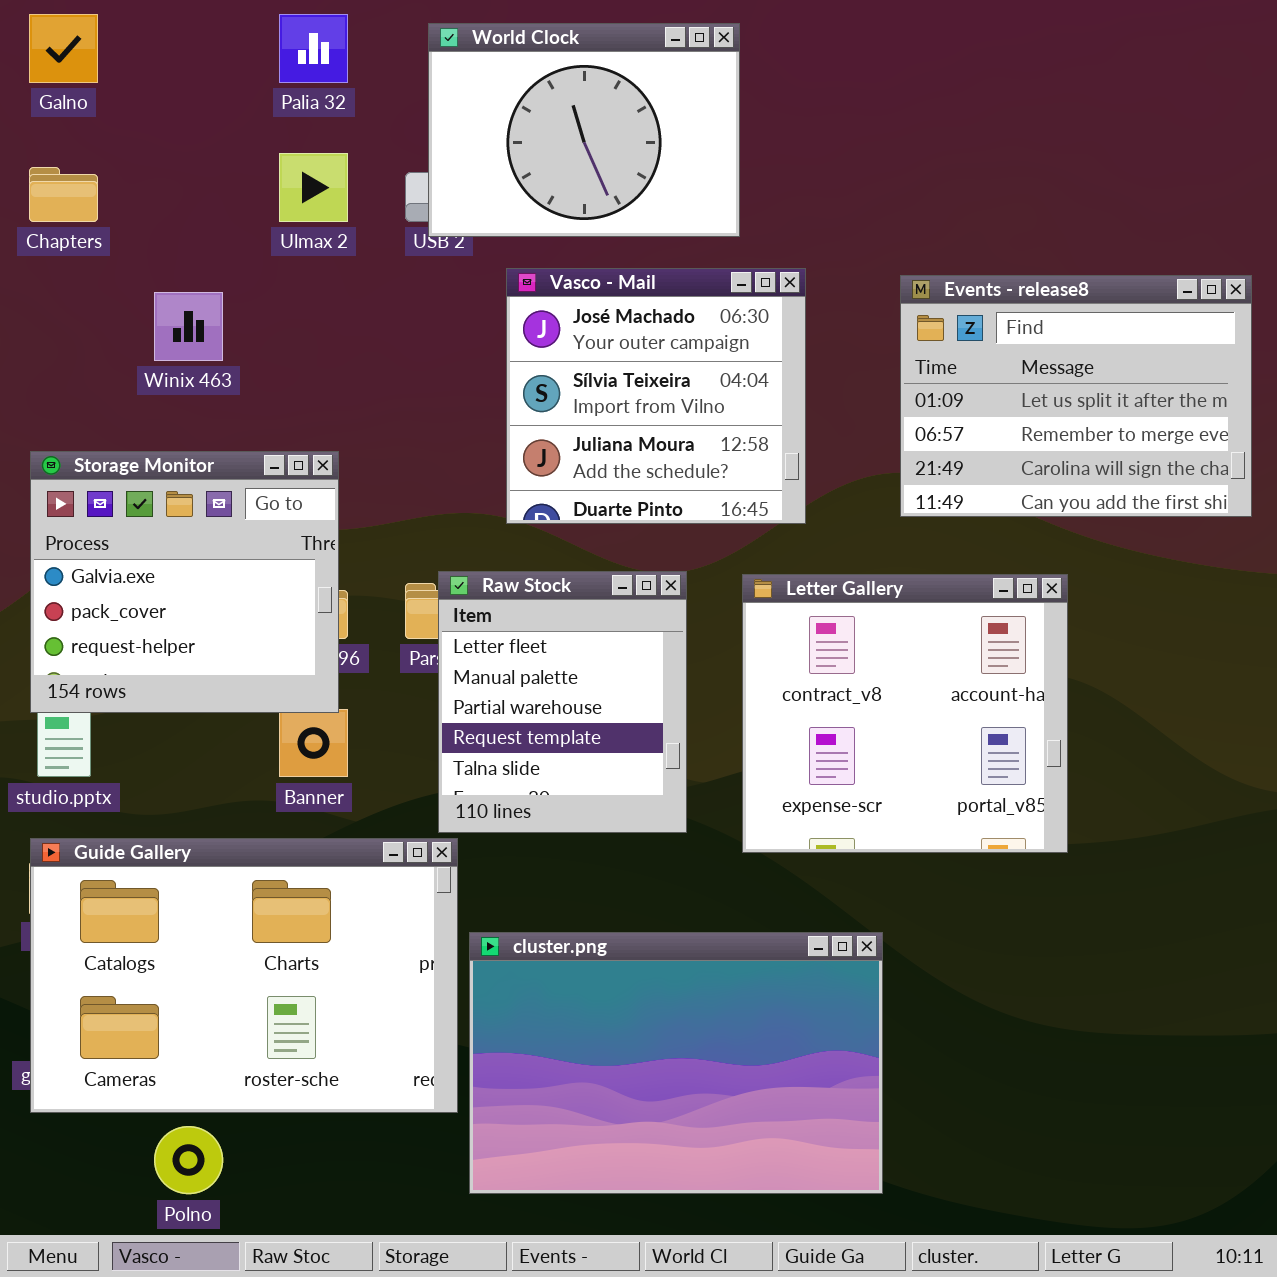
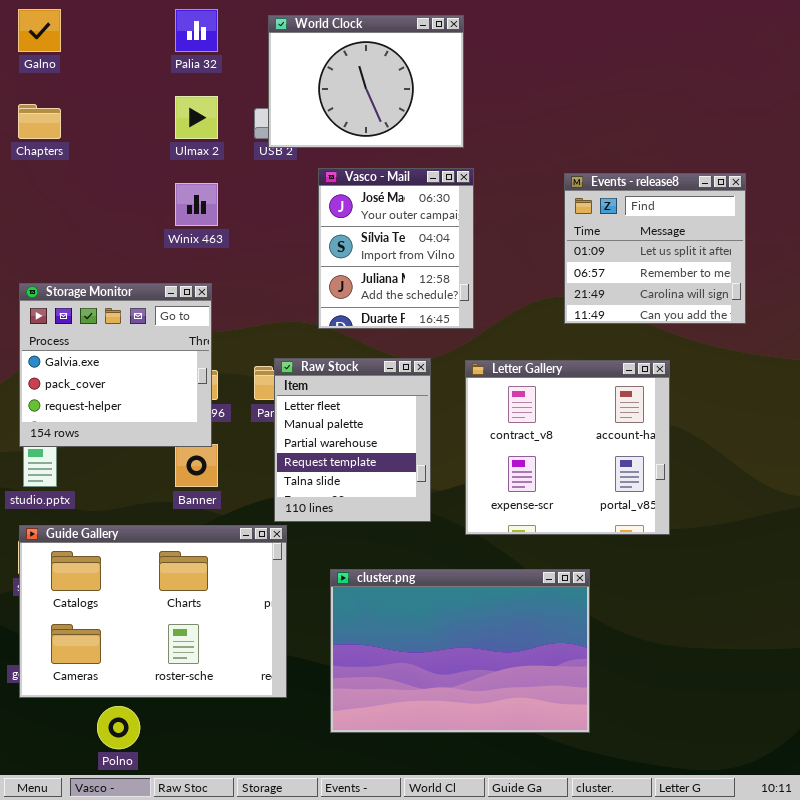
Vasco - Mail: [506,268,806,524] -> [318,168,474,329], resized
Events - release8: [900,275,1252,517] -> [564,173,746,324], resized
Winix 463: [154,292,223,361] -> [175,183,218,226], moved
cluster.png: [469,932,883,1194] -> [330,569,590,733], moved

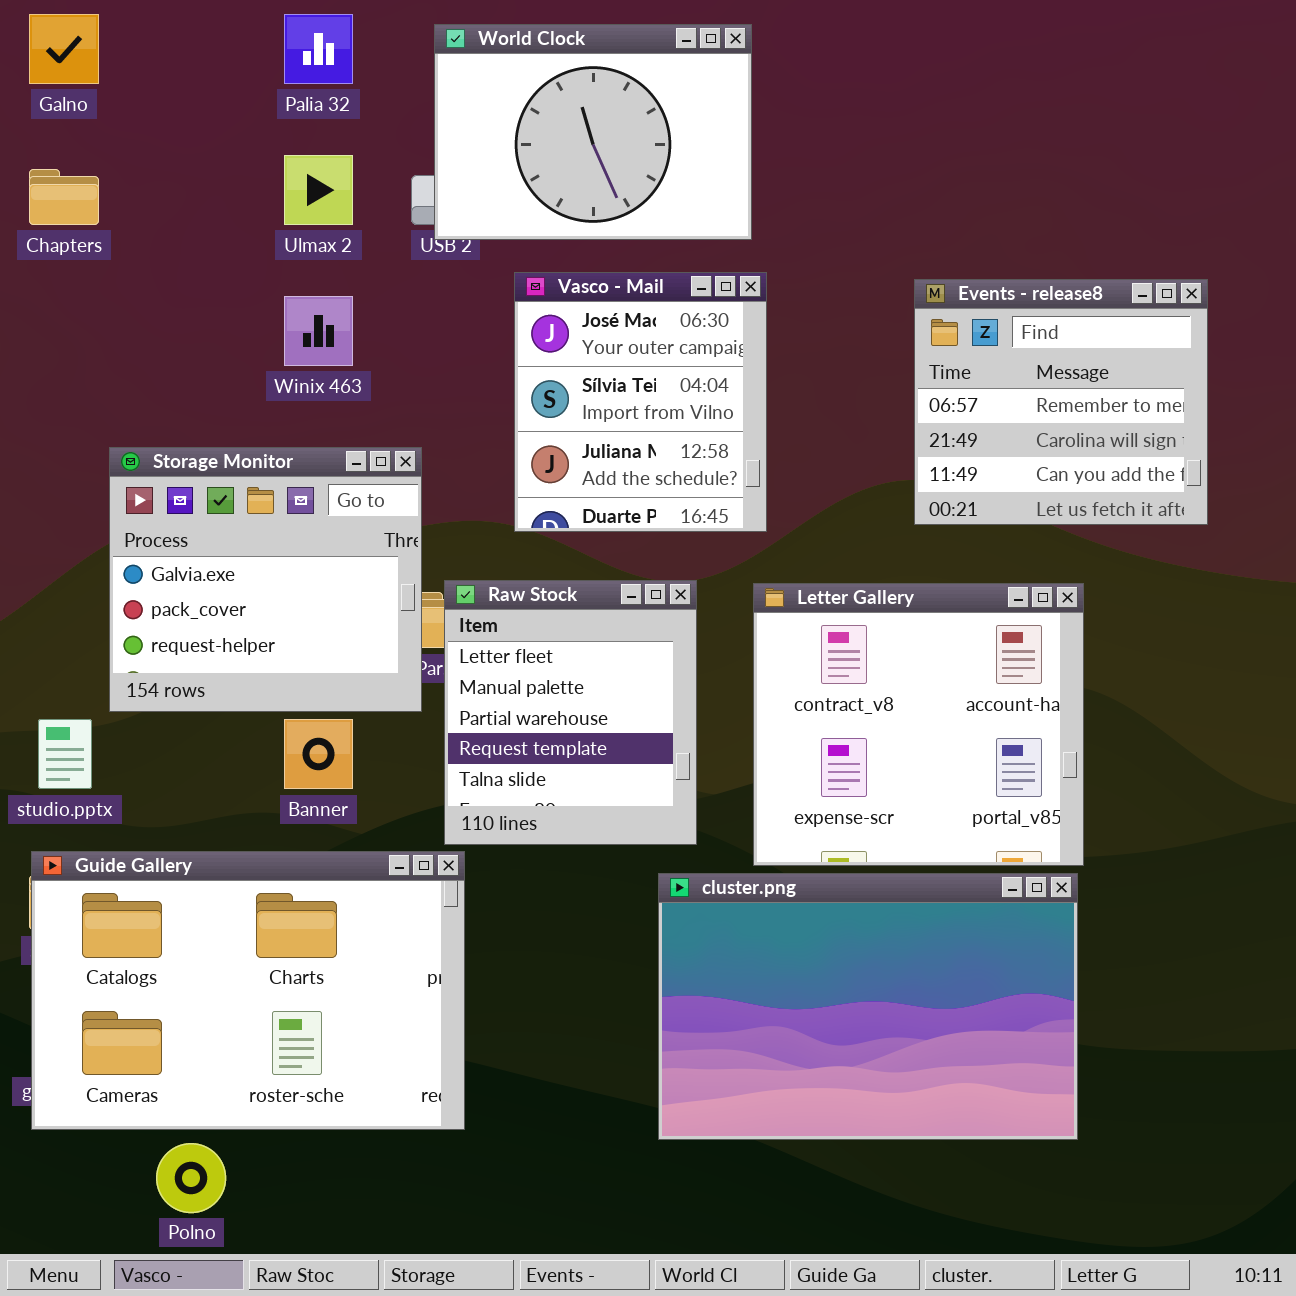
Events - release8: [564,173,746,324] -> [914,279,1208,525], scrolled down 1 row
Storage Monitor: [19,283,212,447] -> [109,447,422,712], moved
cluster.png: [330,569,590,733] -> [658,873,1078,1140], moved

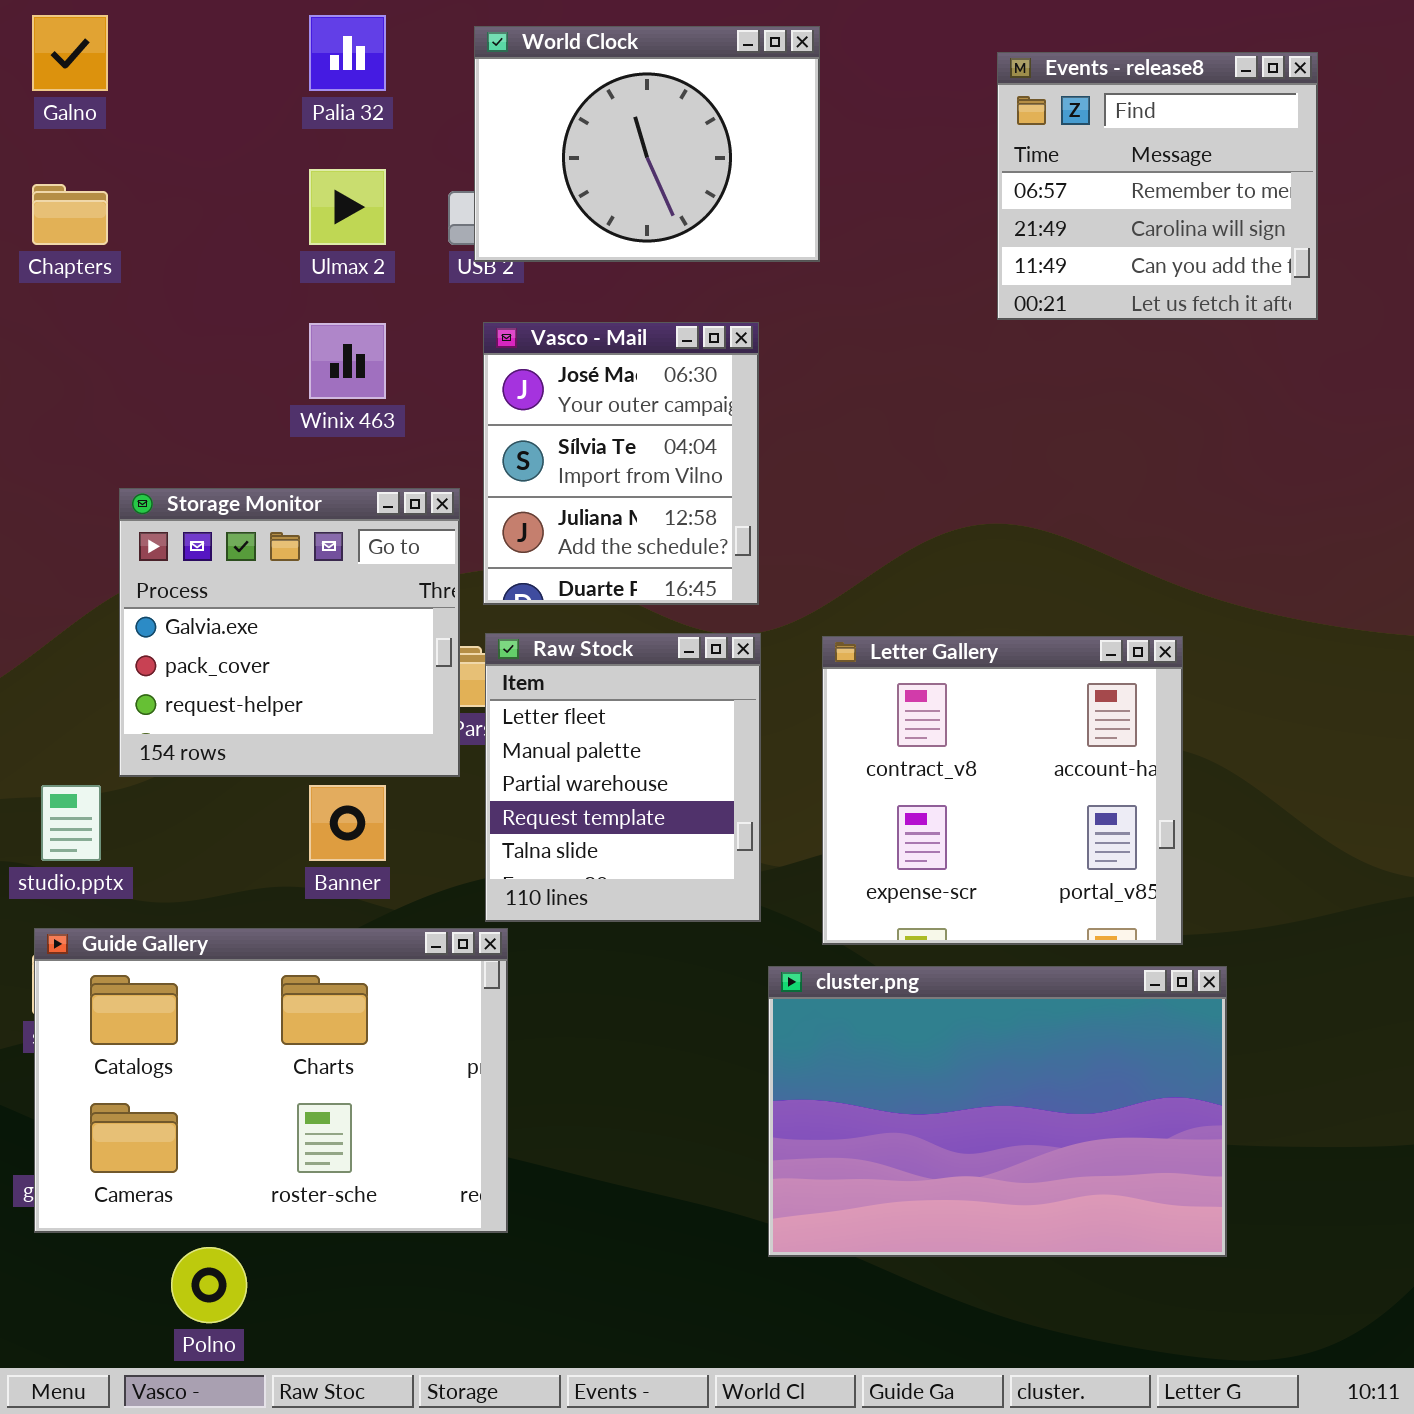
Vasco - Mail: [514,272,767,532] -> [483,322,759,605], moved
Events - release8: [914,279,1208,525] -> [997,52,1318,320], moved
cluster.png: [658,873,1078,1140] -> [768,966,1227,1257], moved

